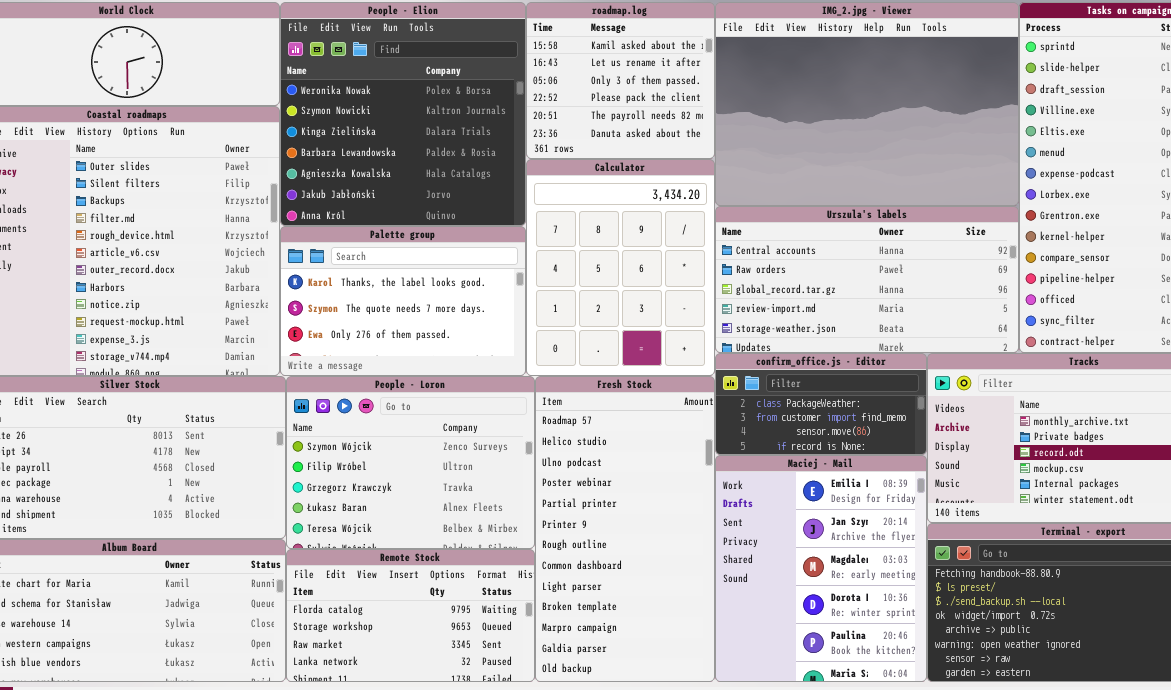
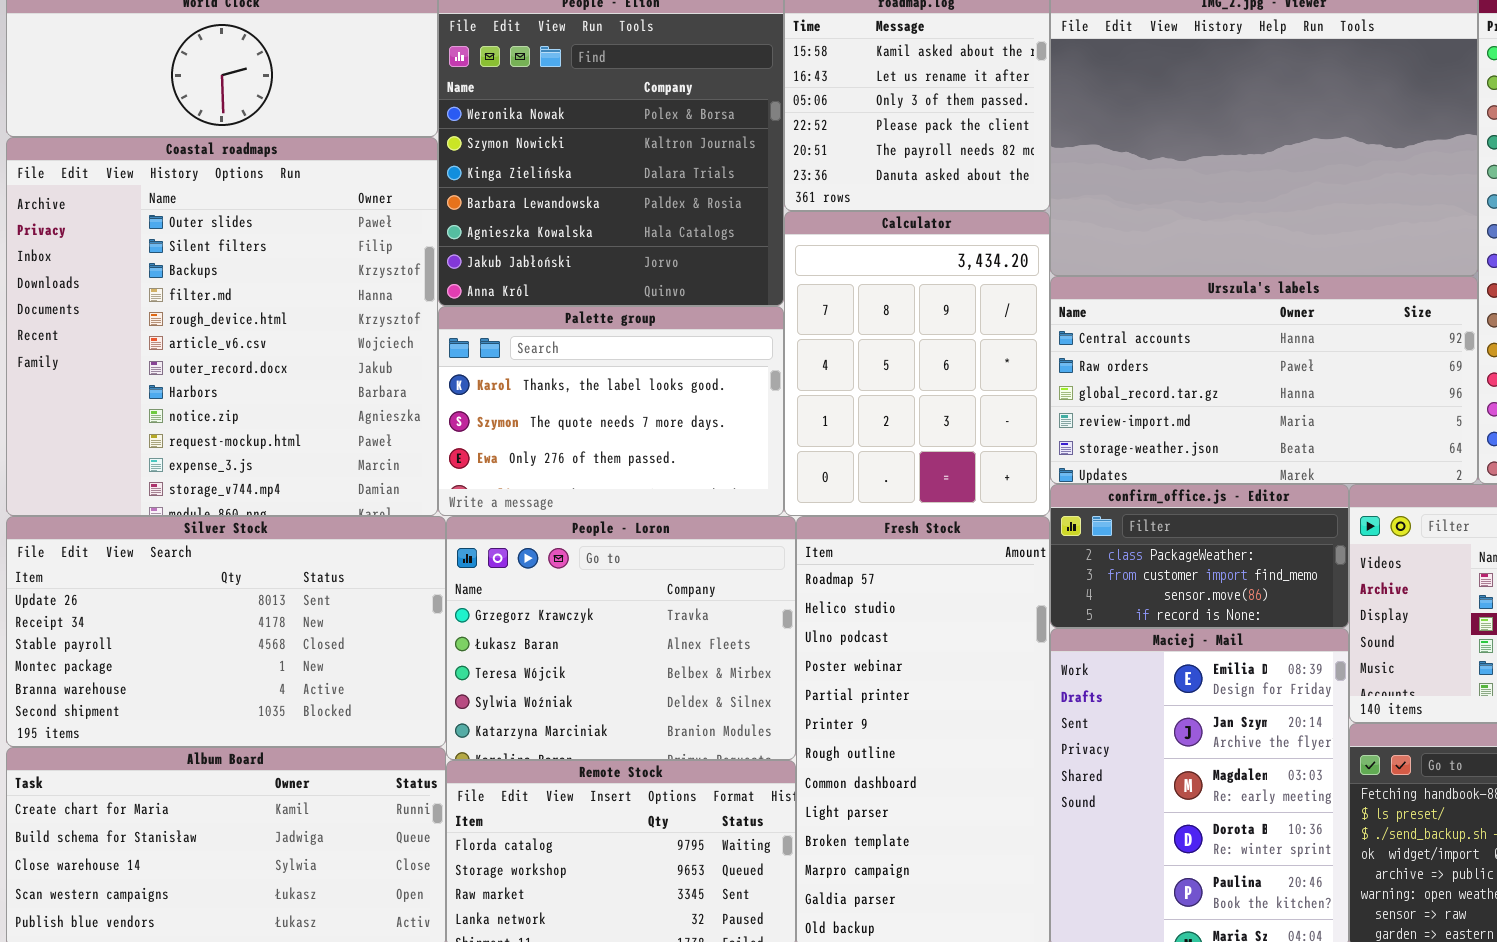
People - Loron: [286,376,535,549] -> [446,516,796,760], scrolled down 2 rows

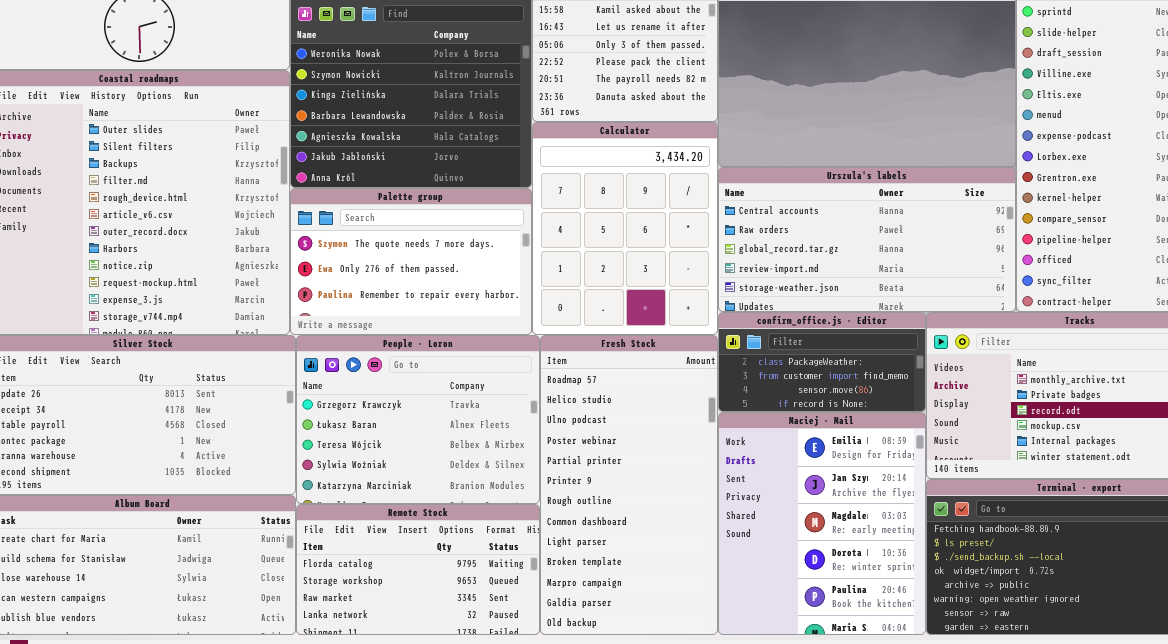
Palette group: [438,306,784,516] -> [290,188,532,335], scrolled down 1 row

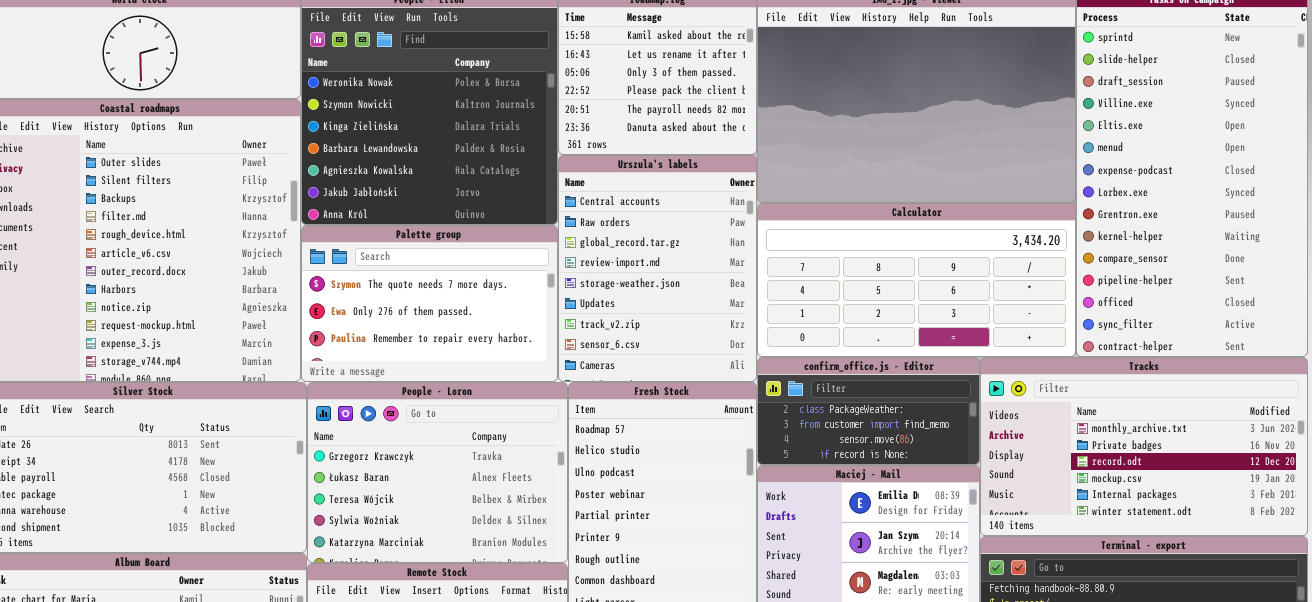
Calculator: [532,122,718,335] -> [757,203,1076,357], moved, resized
Urszula's labels: [718,167,1016,312] -> [558,155,757,382], moved, resized

